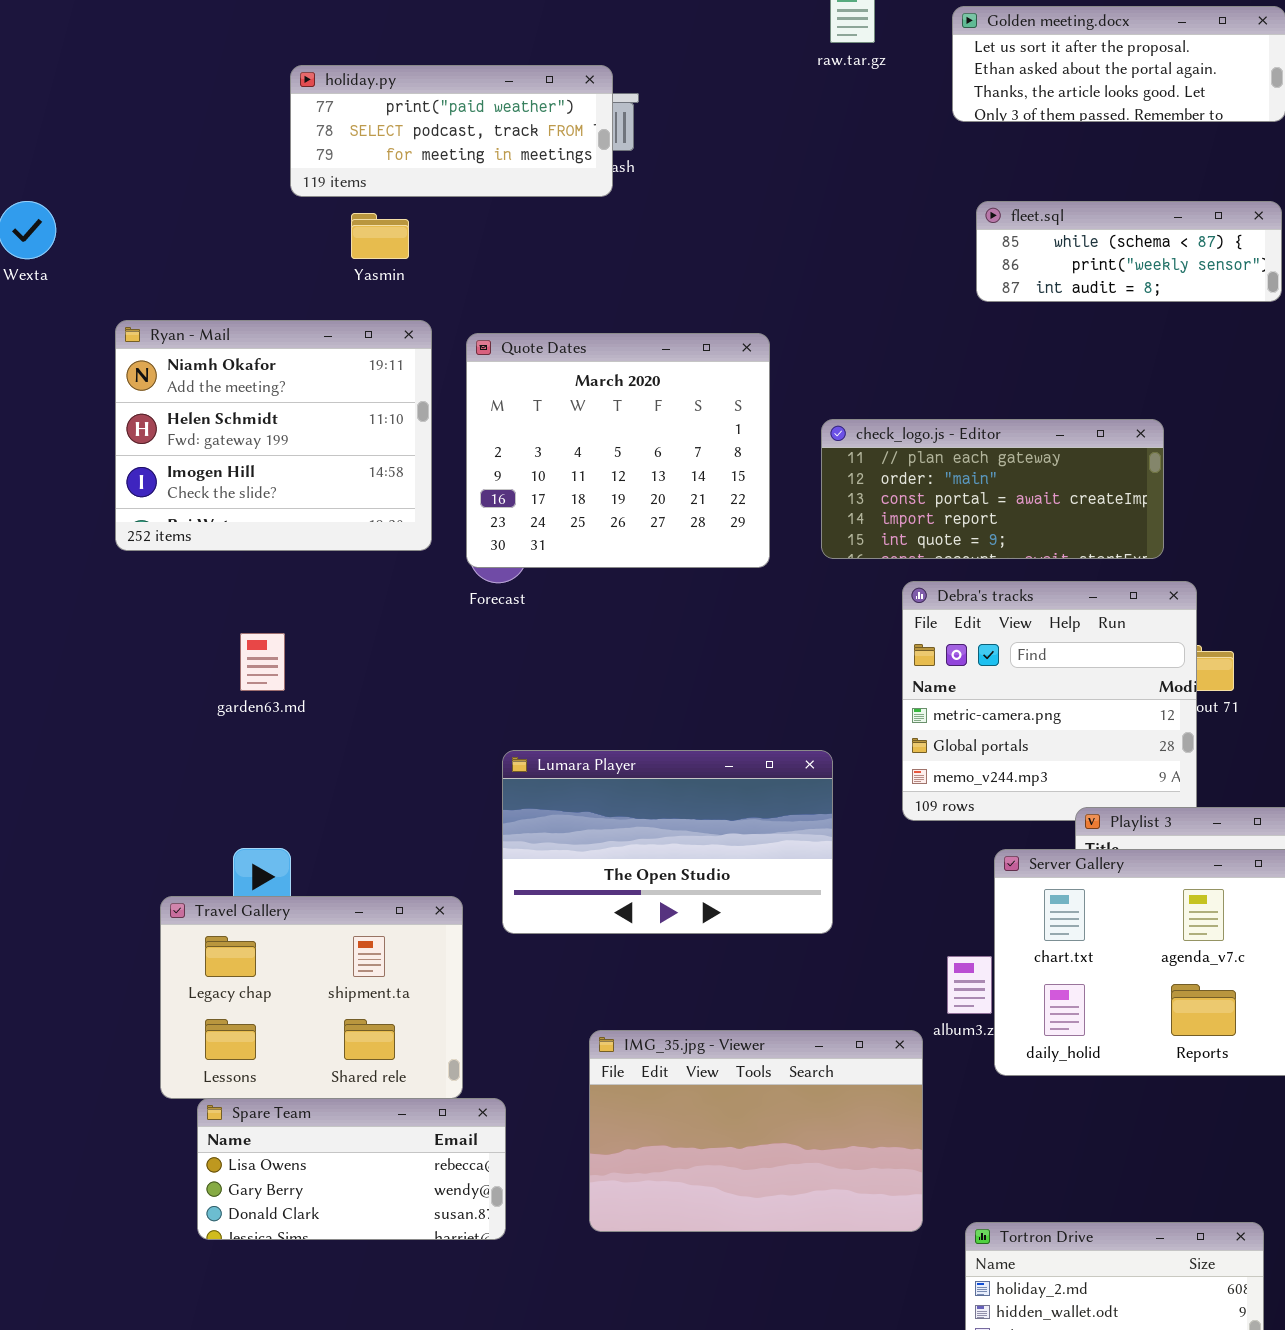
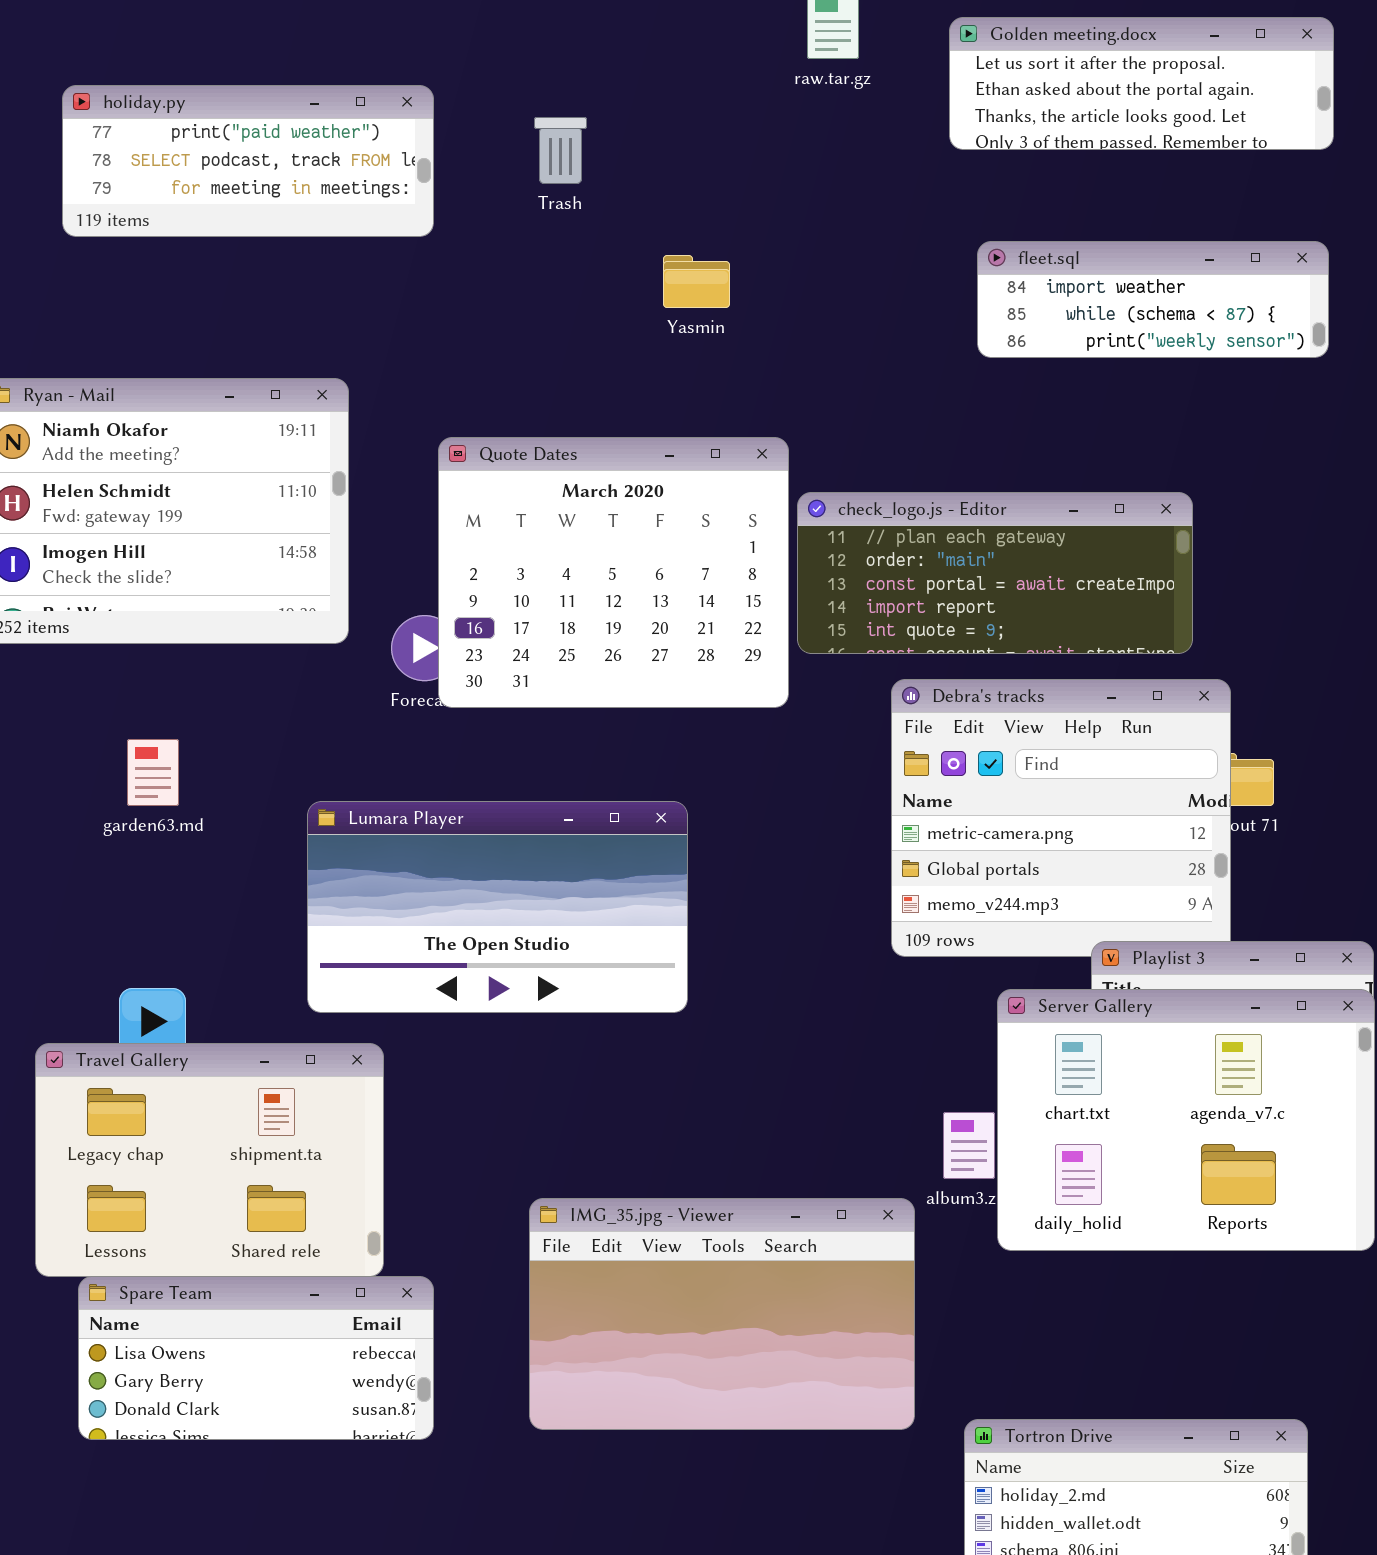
holiday.py: [290,65,613,197] -> [62,85,434,237], moved
fleet.sql: [976,201,1282,302] -> [977,241,1329,358], scrolled up 1 row
Yasmin: [351,213,409,259] -> [663,255,730,308], moved
Quote Dates: [466,333,770,568] -> [438,437,789,708], moved
Lumara Player: [502,750,833,934] -> [307,801,688,1013], moved

